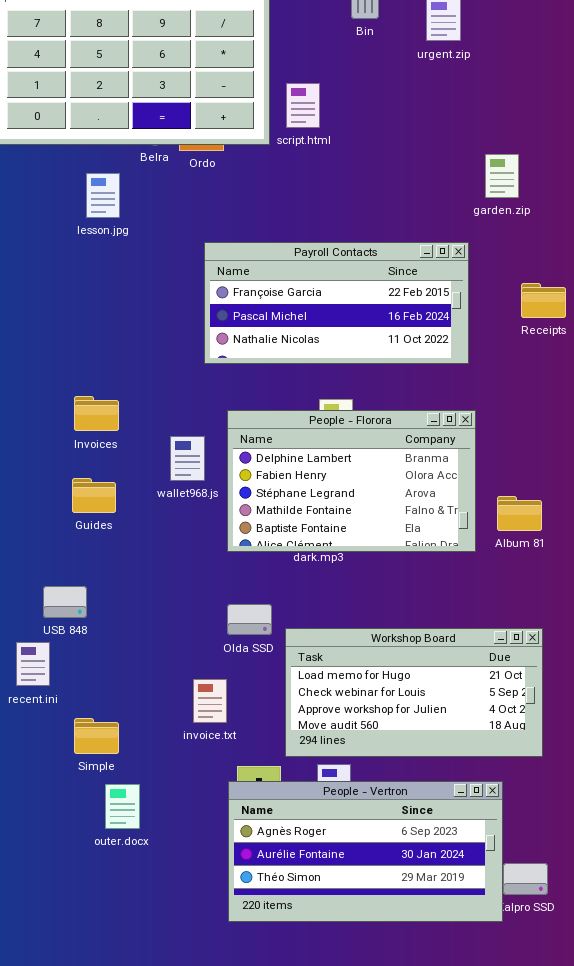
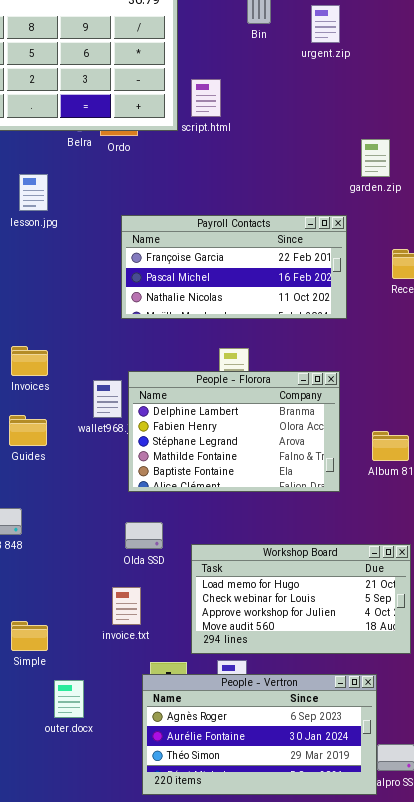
lesson.jpg: [86,173,120,218] -> [19,174,48,211], moved
People - Florora: [227,410,476,552] -> [128,371,340,492], moved
Olda SSD: [227,604,272,635] -> [125,522,163,549], moved
outer.docx: [105,784,140,829] -> [54,680,84,718], moved

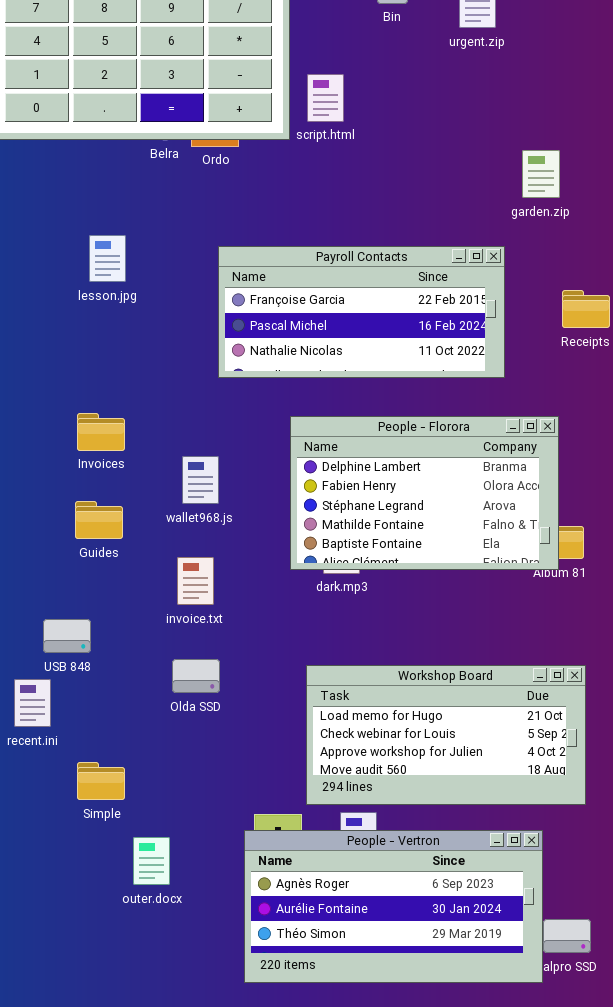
lesson.jpg: [19,174,48,211] -> [89,235,126,282], moved
People - Florora: [128,371,340,492] -> [290,416,559,570], moved
Olda SSD: [125,522,163,549] -> [172,659,220,693], moved
invoice.txt: [112,587,141,625] -> [177,557,214,605], moved

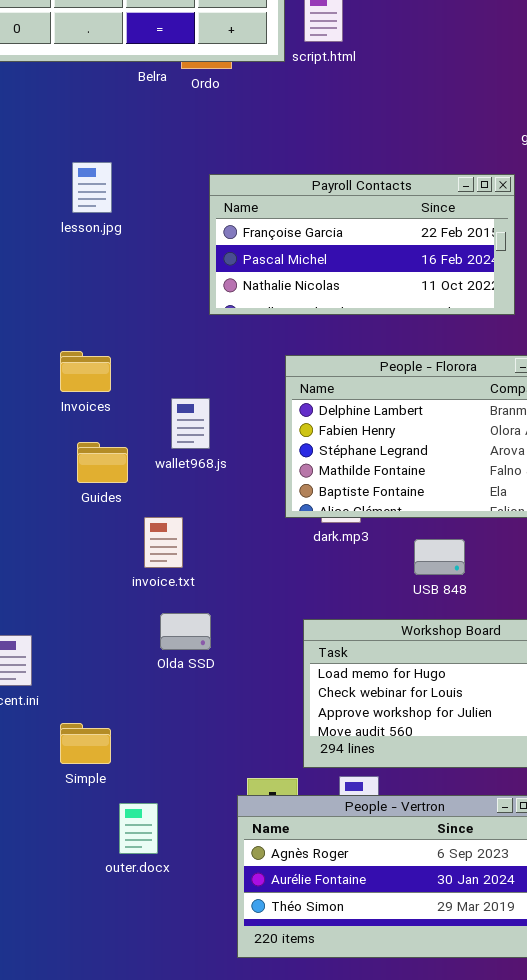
Guides: [75,501,123,539] -> [77,442,128,483], moved
invoice.txt: [177,557,214,605] -> [144,517,183,568], moved
USB 848: [43,619,91,653] -> [414,539,465,575], moved

